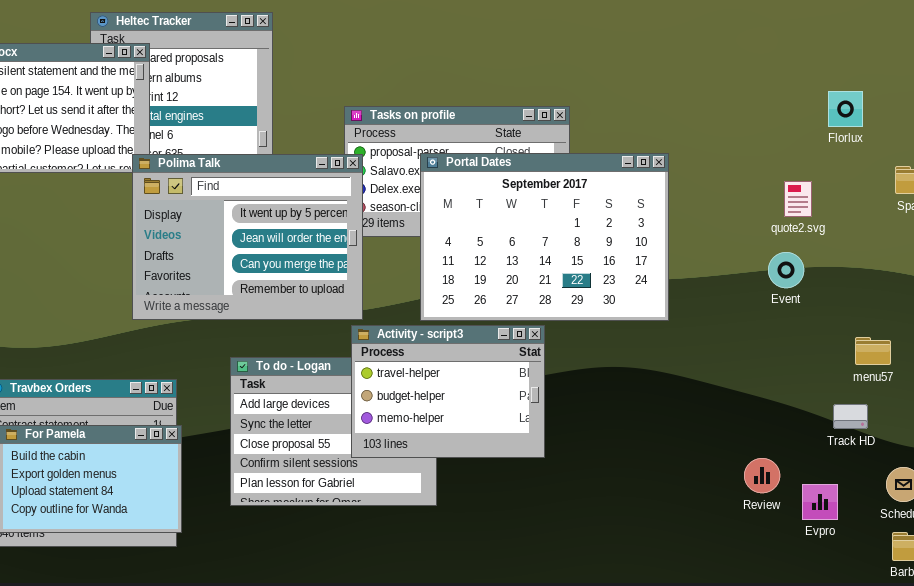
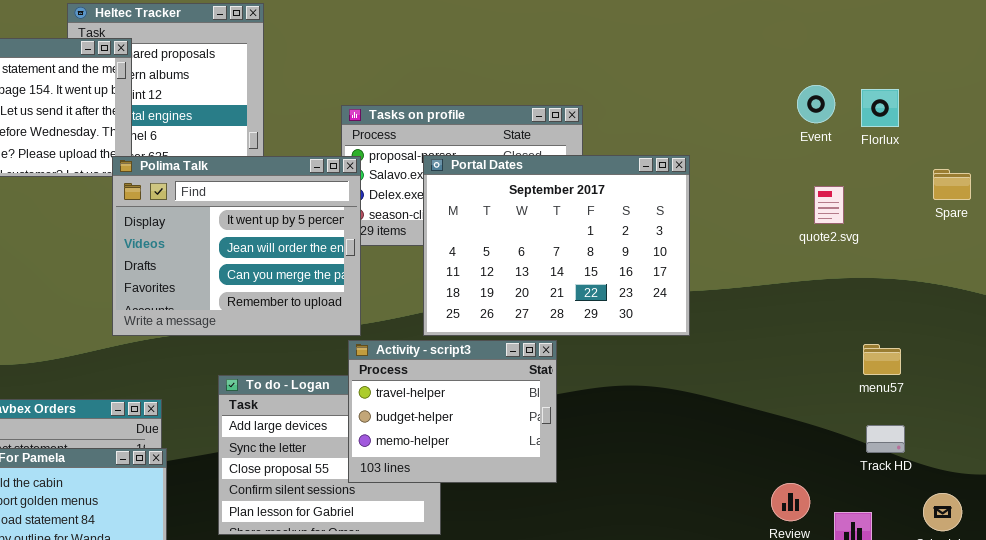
Event: [768,252,804,288] -> [797,85,835,123], moved
menu57: [855,337,891,365] -> [863,344,901,375], moved

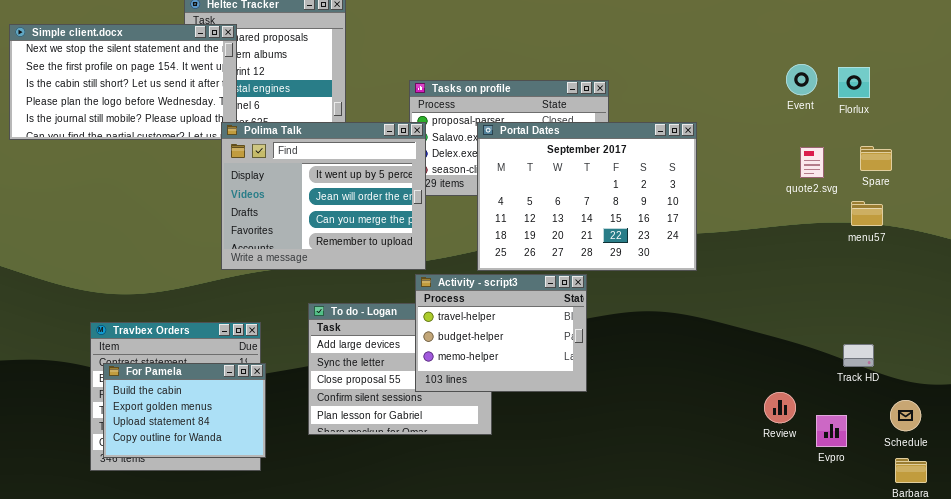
Spare: [933,169,971,200] -> [860,146,892,171], moved
menu57: [863,344,901,375] -> [851,201,883,226], moved

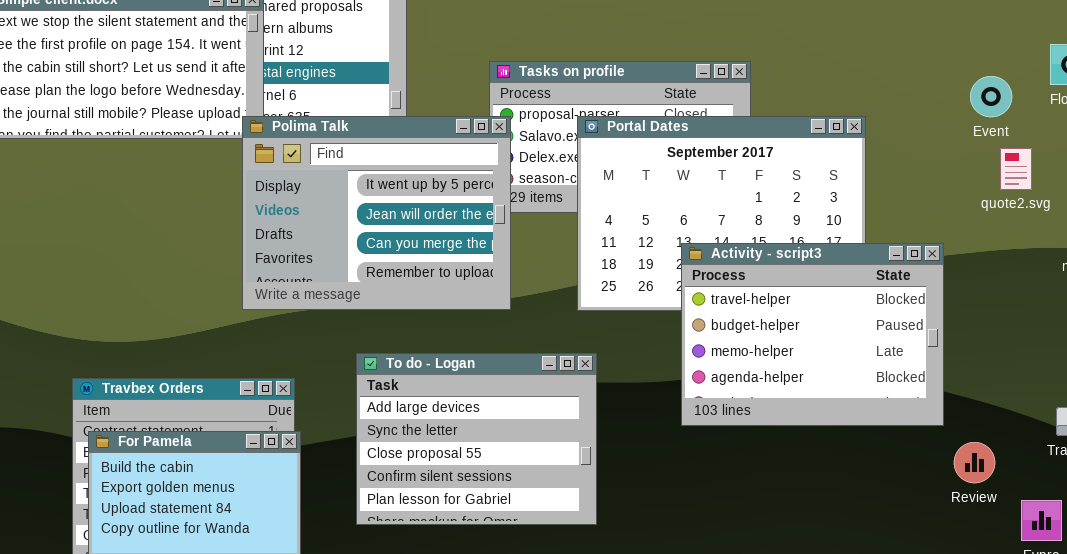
Event: [786,64,817,95] -> [970,76,1012,117], moved
Activity - script3: [415,274,587,392] -> [681,243,944,426], moved, resized
Review: [764,392,796,423] -> [954,442,995,483], moved

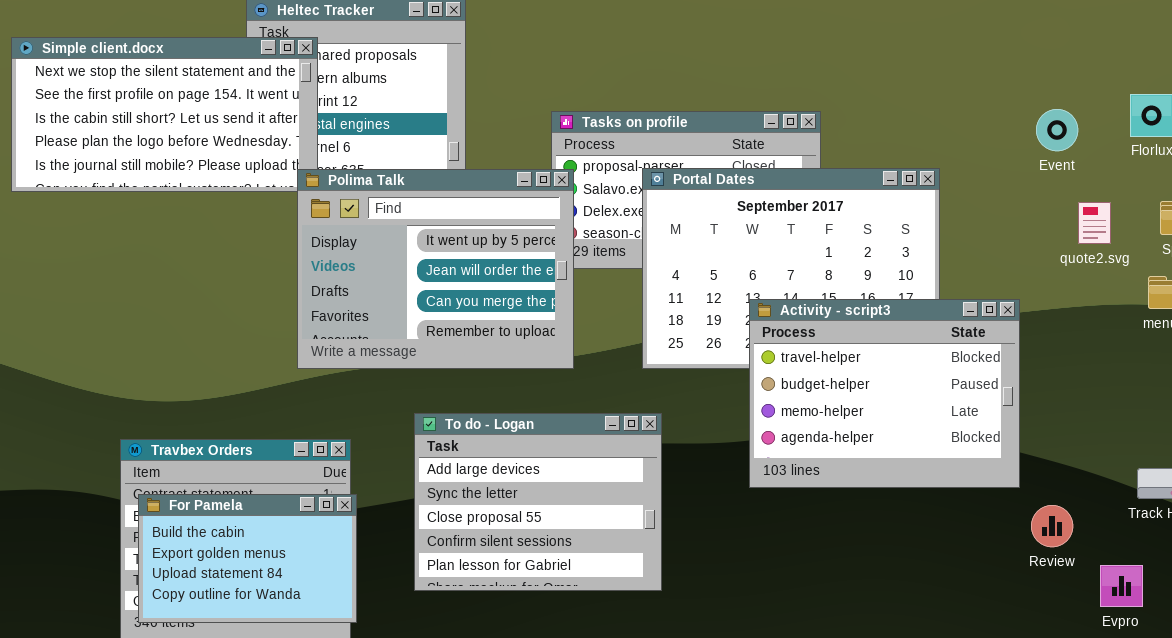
Event: [970,76,1012,117] -> [1036,109,1078,151], moved

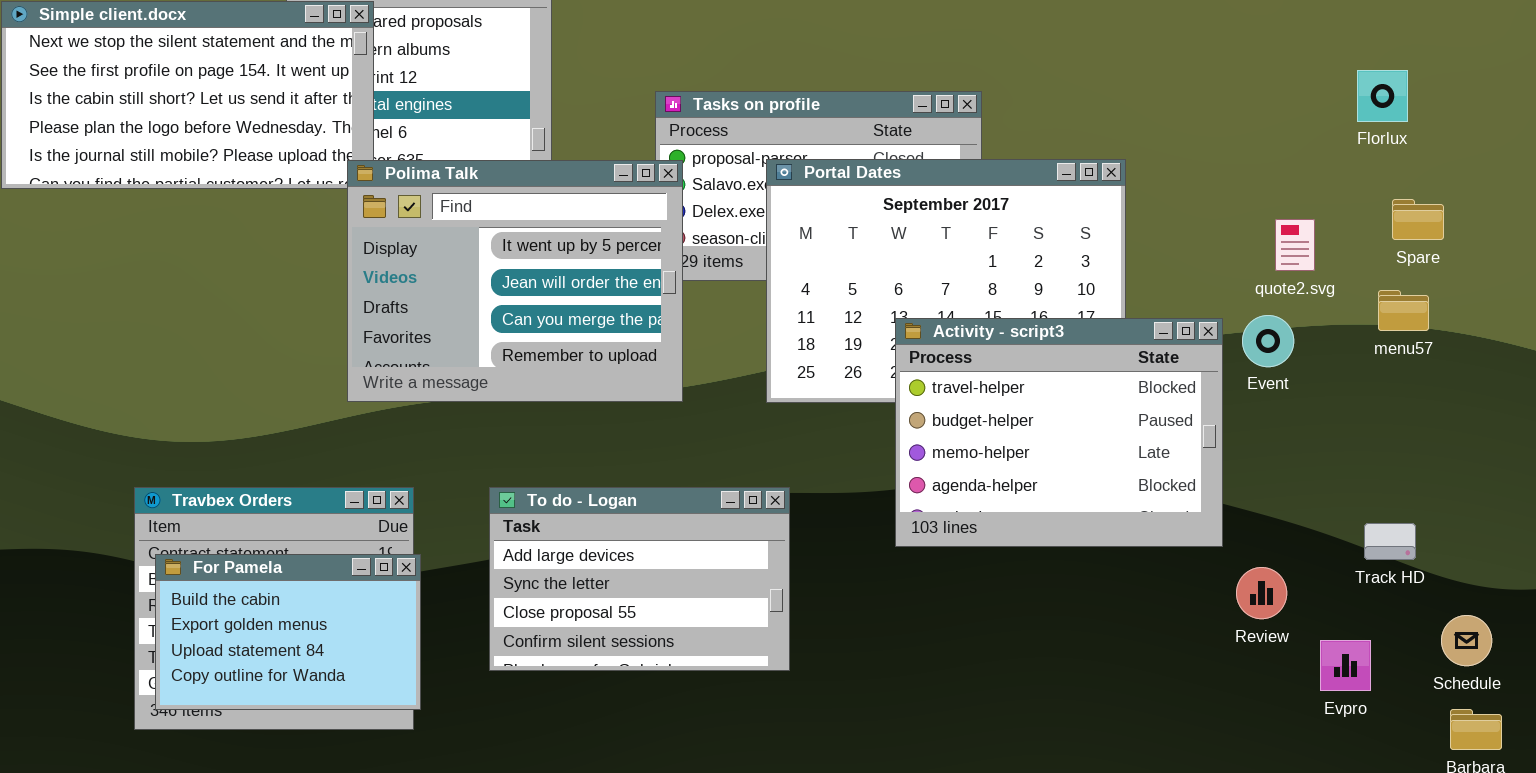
Event: [1036,109,1078,151] -> [1242,315,1294,367], moved
quote2.svg: [1078,202,1111,244] -> [1275,219,1315,271], moved
To do - Logan: [414,413,662,591] -> [489,487,790,671], resized

